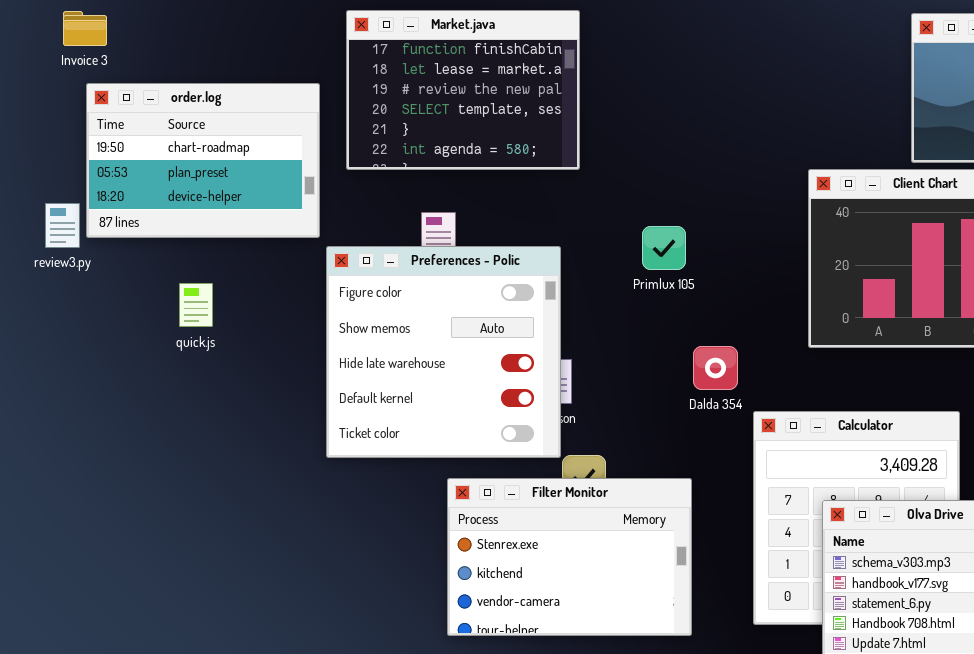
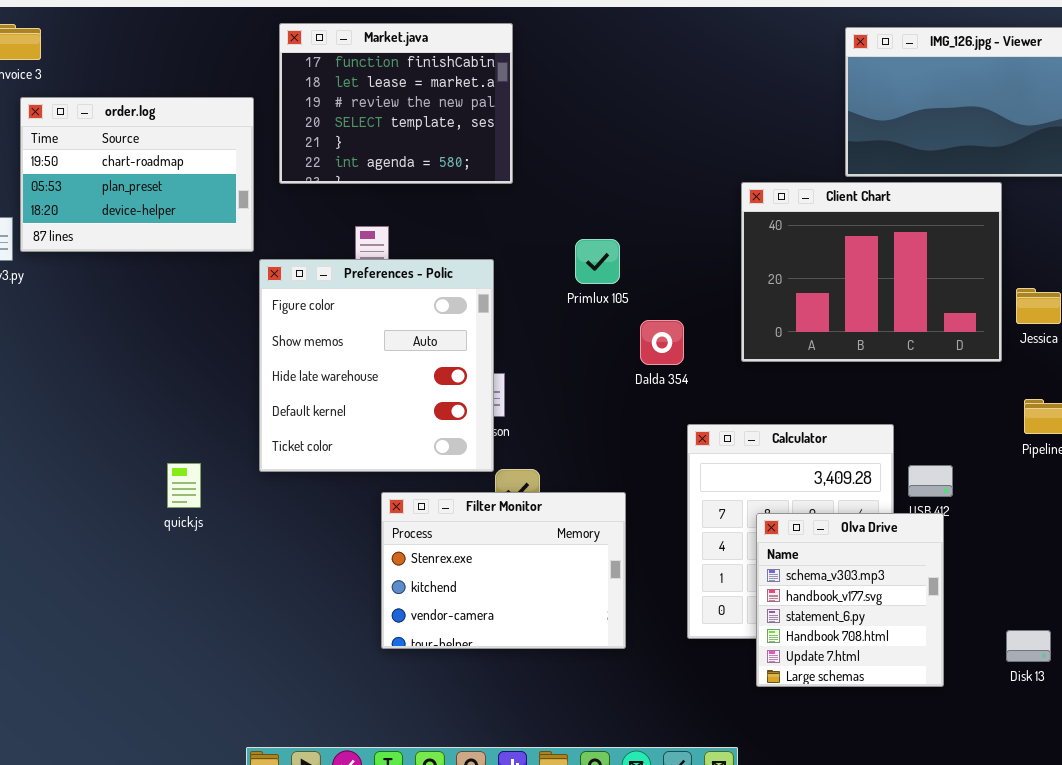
quick.js: [179,283,213,327] -> [167,463,201,508], moved
Dalda 354: [693,346,738,390] -> [640,320,684,365], moved

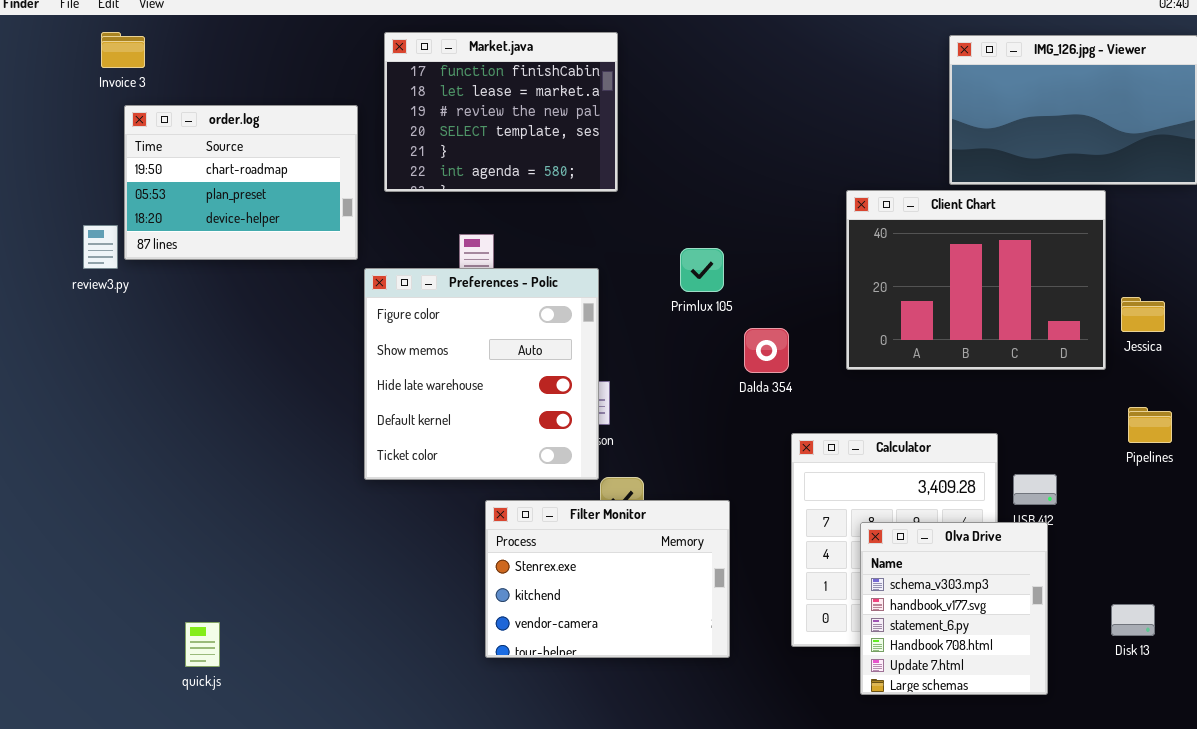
quick.js: [167,463,201,508] -> [185,622,220,667], moved
Disk 13: [1006,630,1051,662] -> [1111,604,1155,636], moved

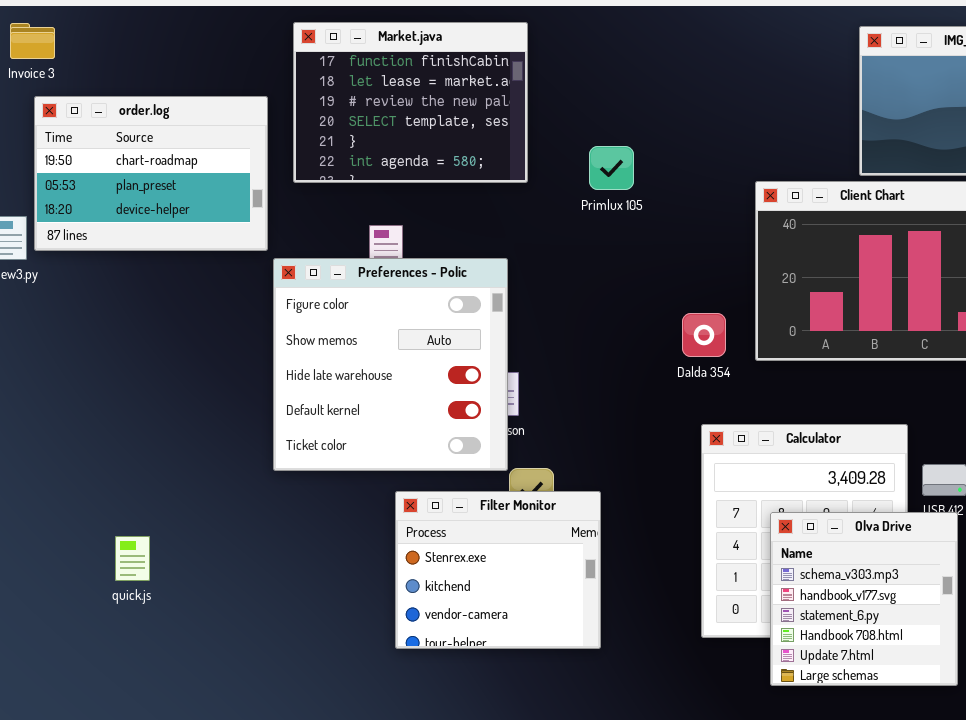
Primlux 105: [680,248,724,292] -> [589,146,634,190], moved
Dalda 354: [744,328,789,373] -> [682,313,726,357], moved
Filter Monitor: [485,500,730,658] -> [395,491,601,649], resized
quick.js: [185,622,220,667] -> [115,536,150,581], moved

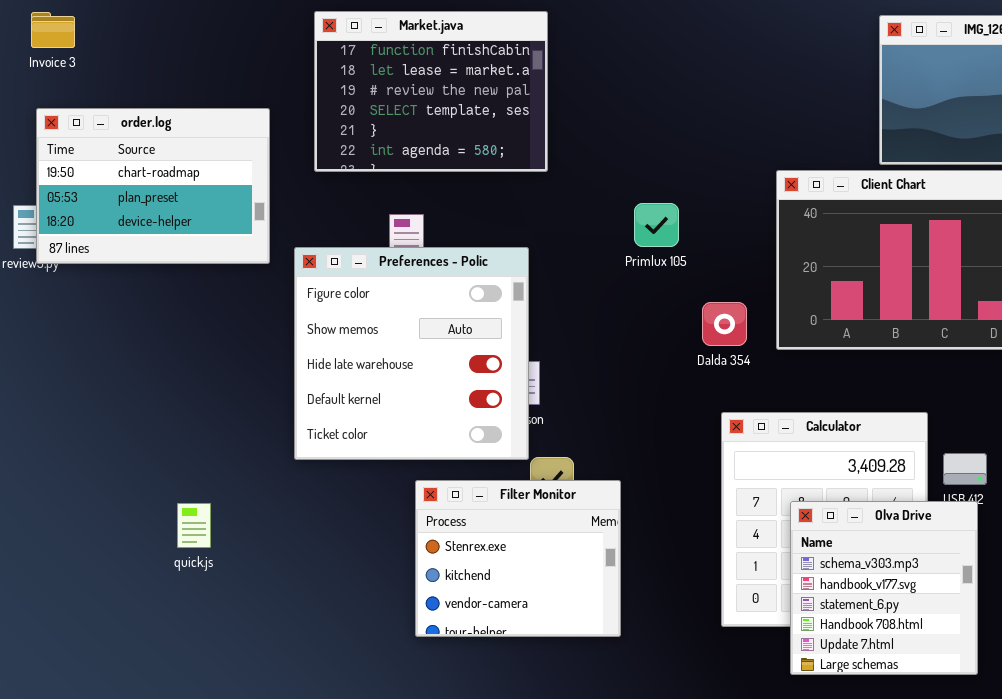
order.log: [34,96,268,251] -> [36,108,270,264], moved
Primlux 105: [589,146,634,190] -> [634,203,679,247], moved
quick.js: [115,536,150,581] -> [177,503,211,548], moved

